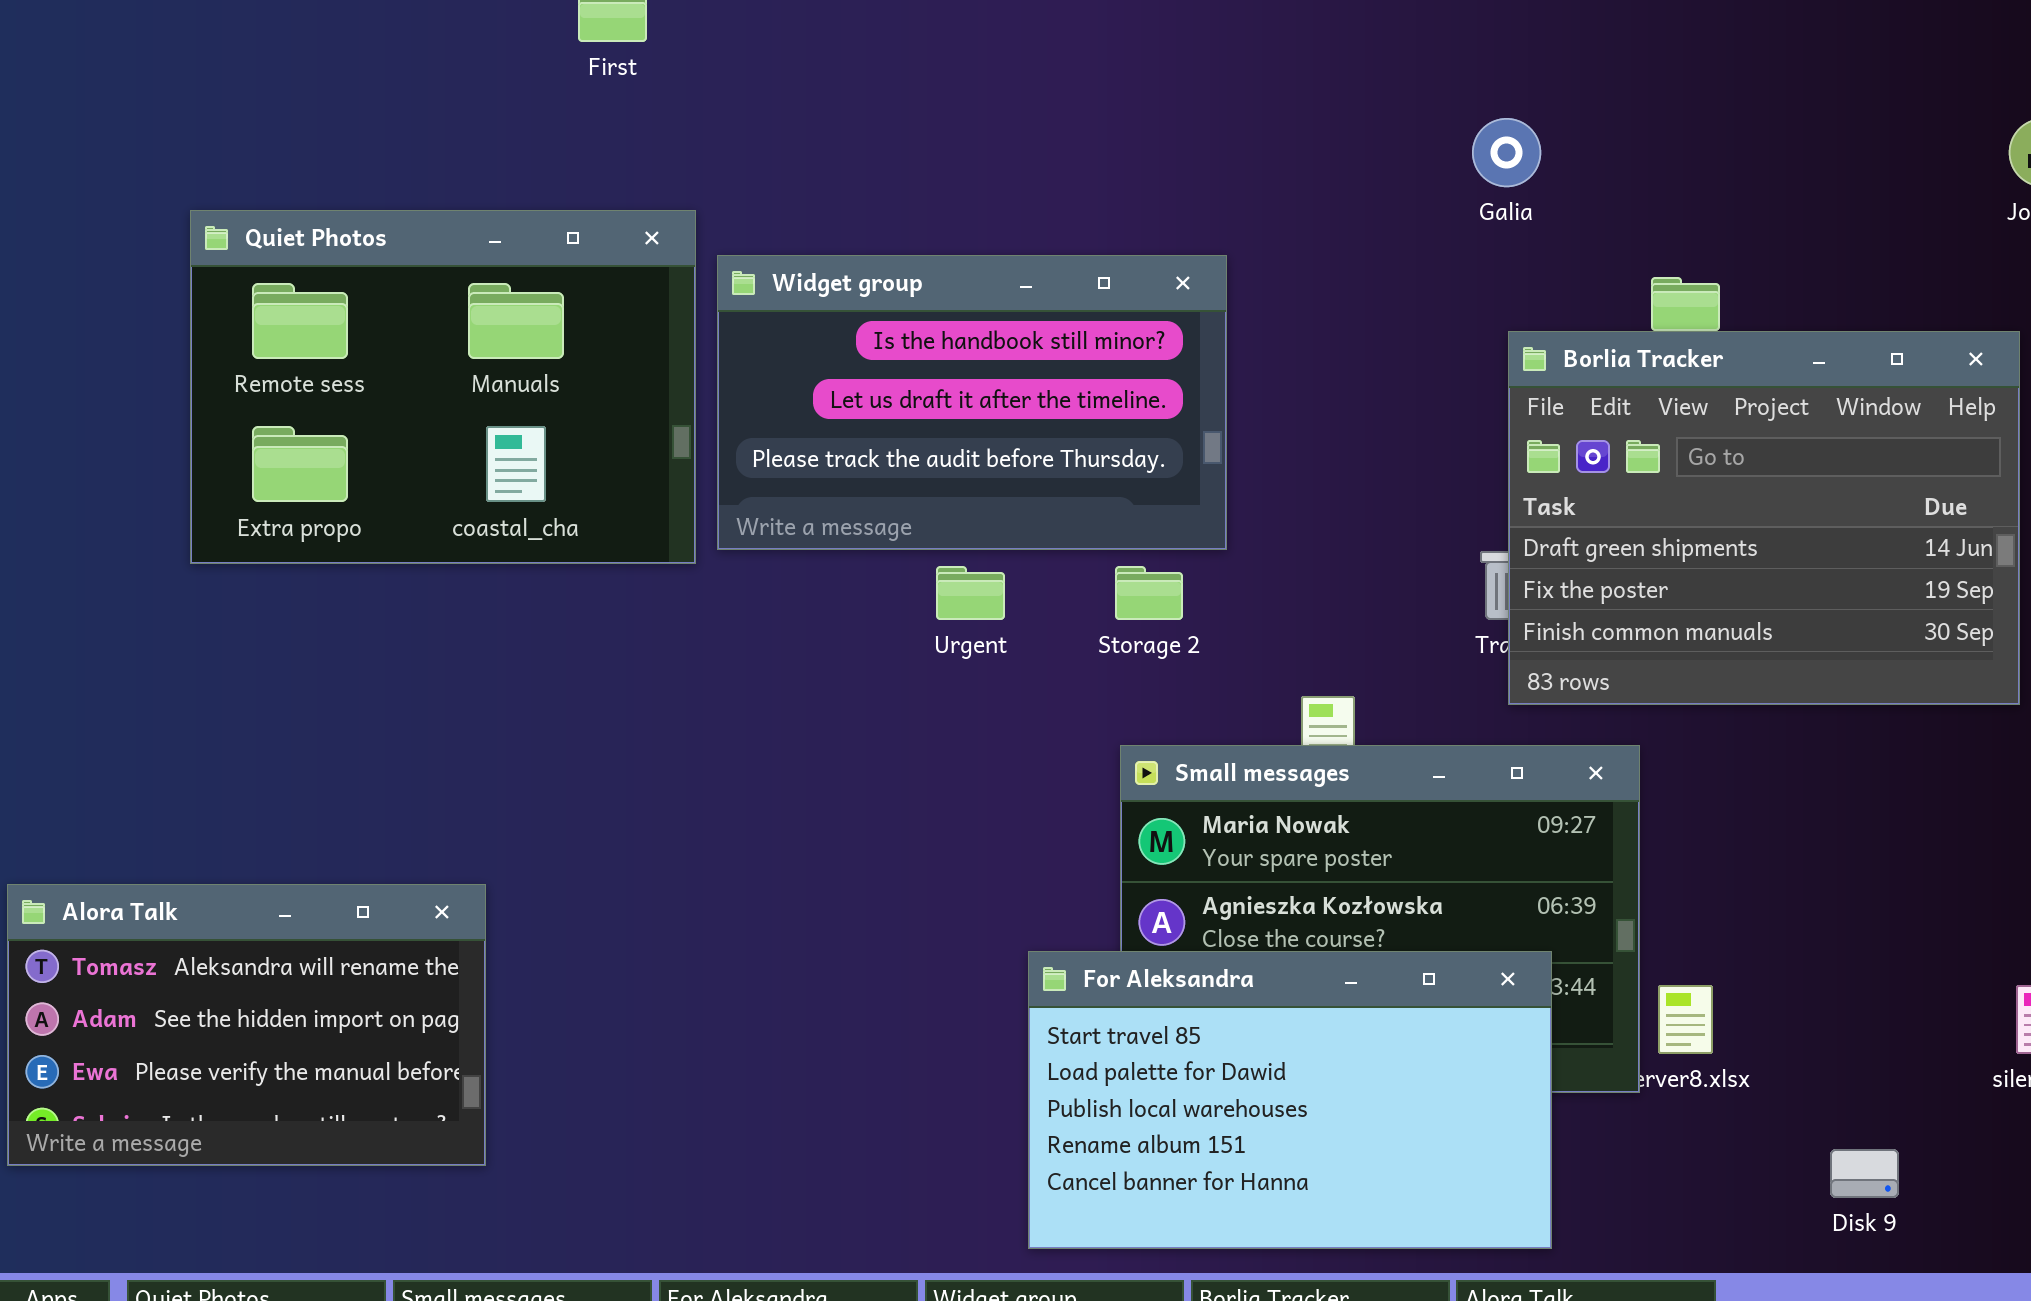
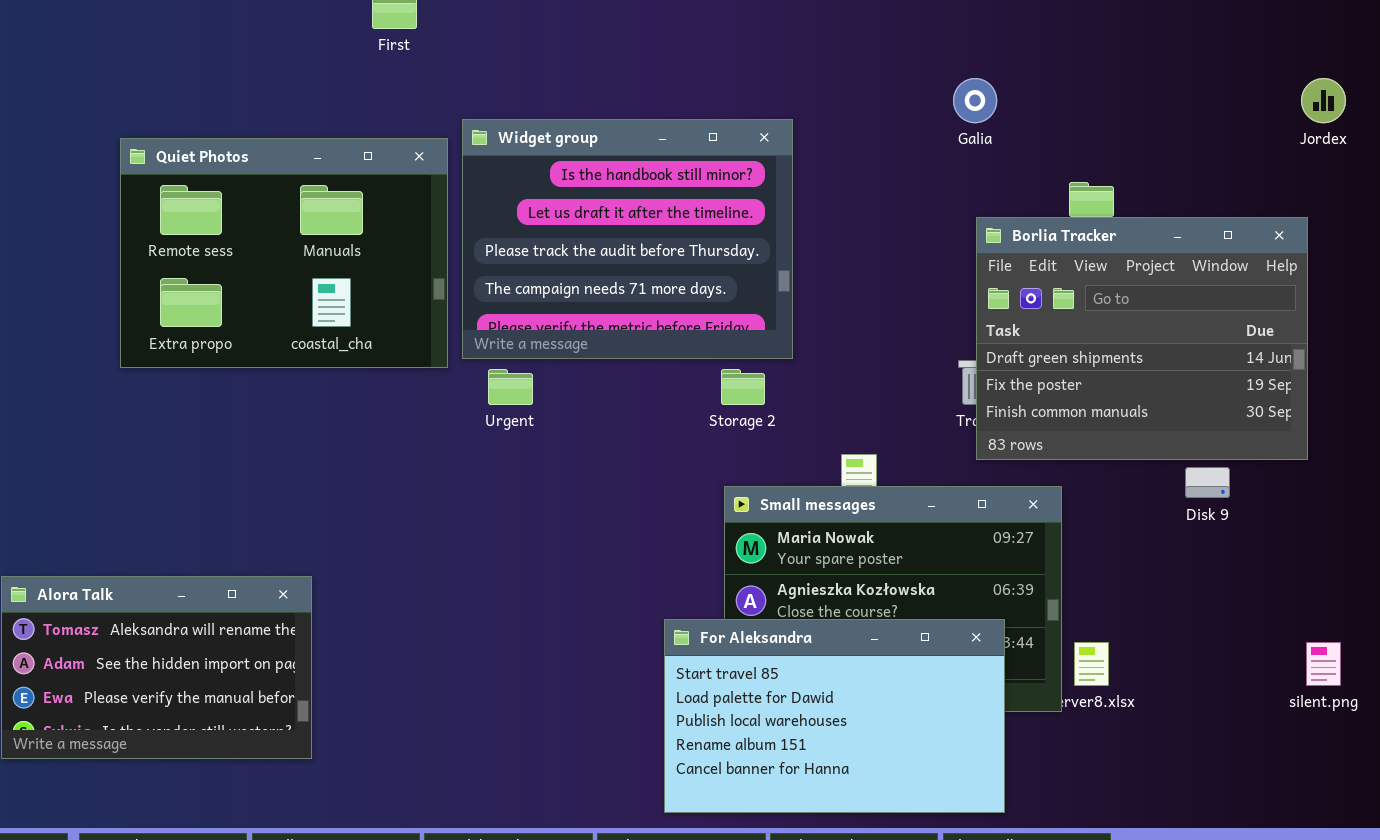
Widget group: [717,255,1227,550] -> [462,119,793,359], resized
Urgent: [936,566,1005,620] -> [488,369,533,405], moved
Disk 9: [1830,1149,1899,1198] -> [1185,467,1230,498], moved

